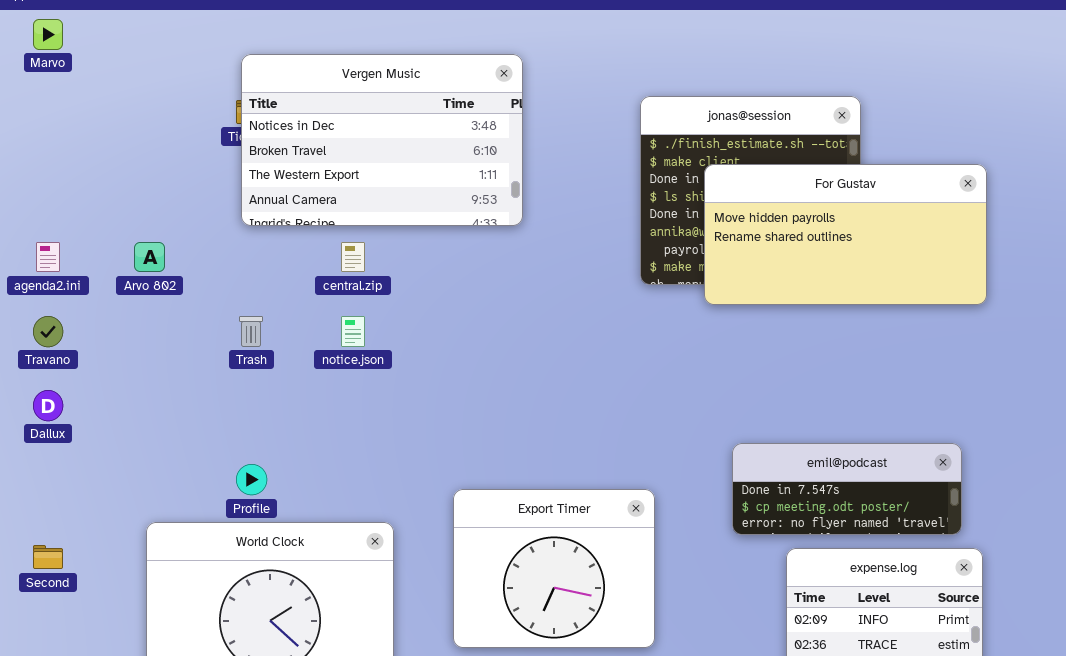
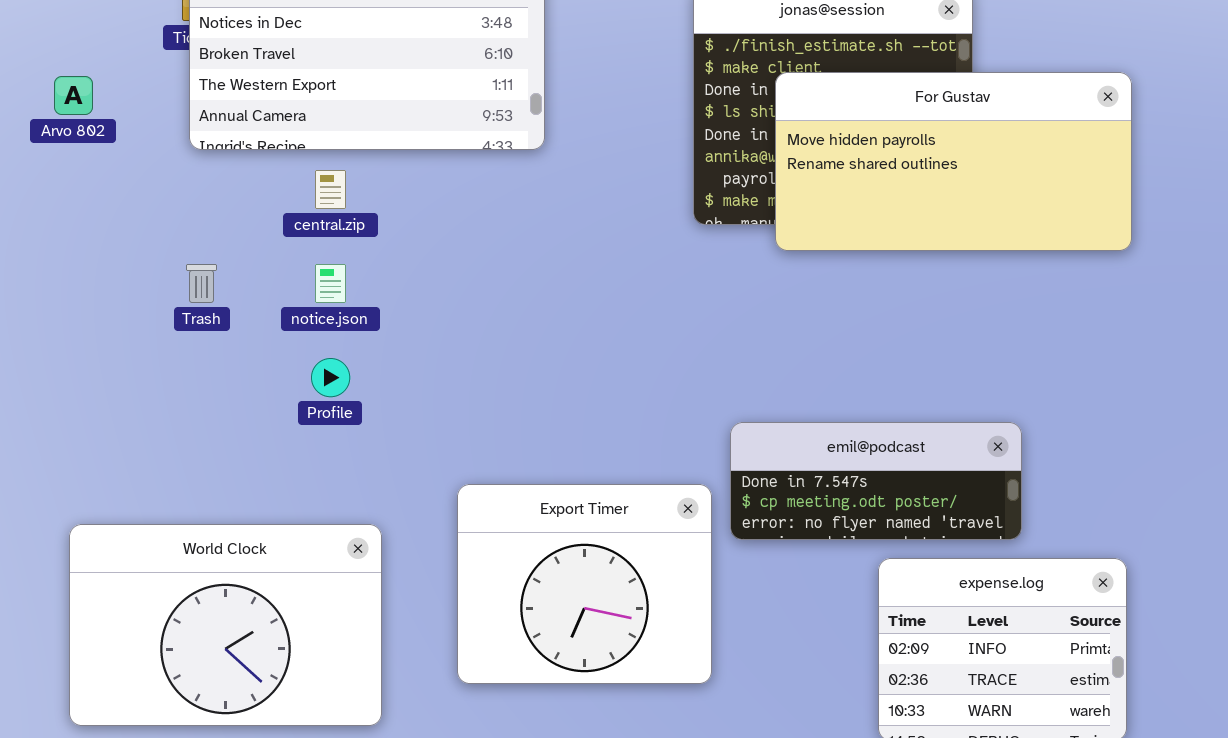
Arvo 802: [134,242,165,272] -> [54,76,93,115], moved
emil@podcast: [732,443,962,535] -> [730,422,1022,540], moved
Profile: [236,464,267,495] -> [311,358,350,397], moved

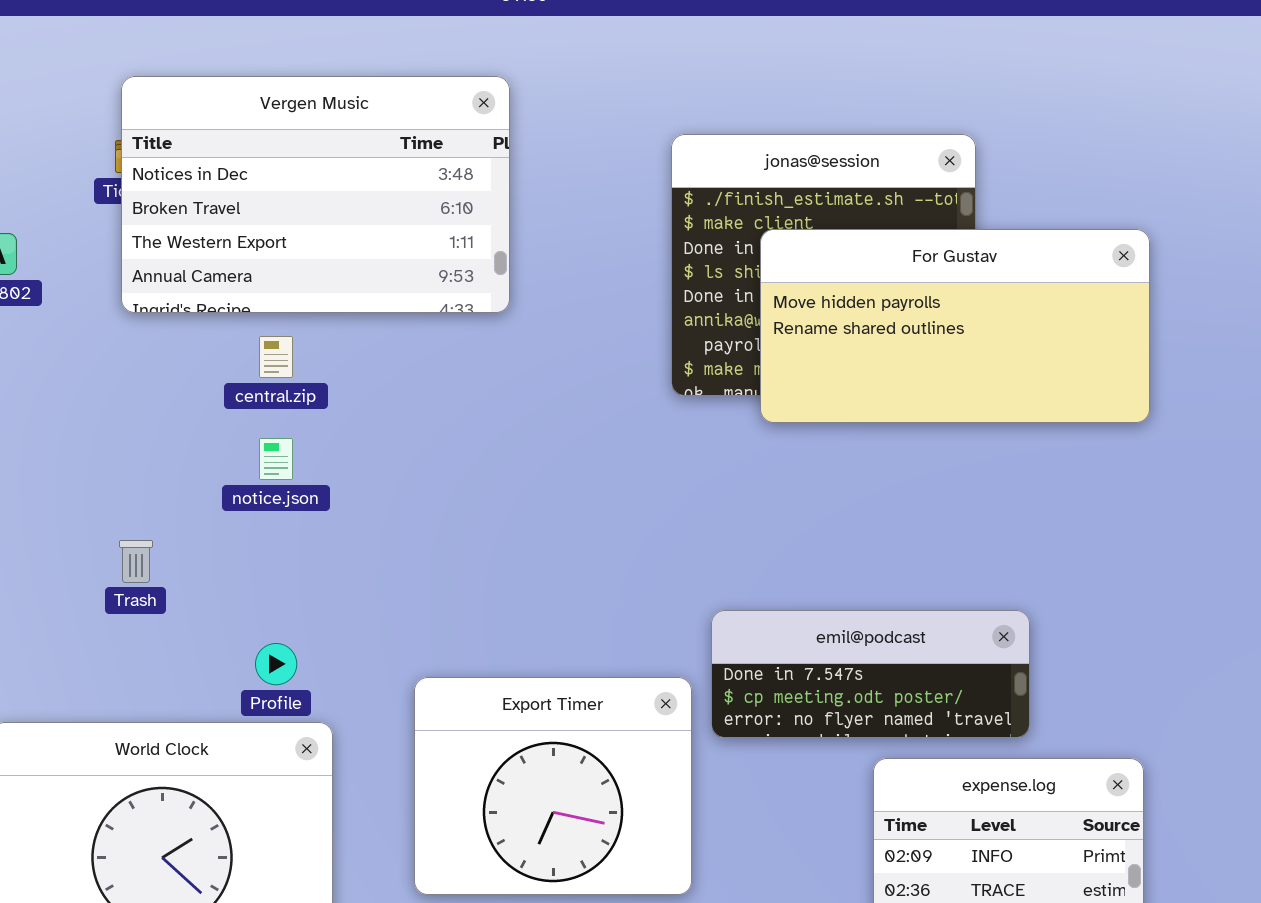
Trash: [186,264,217,303] -> [119,540,153,583], moved
Profile: [311,358,350,397] -> [255,643,297,685], moved

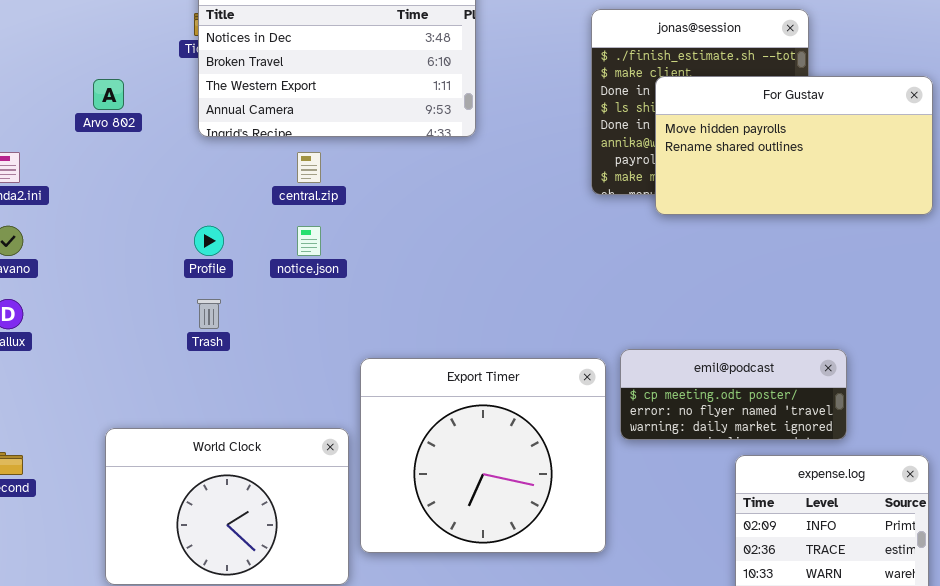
emil@podcast: [711,610,1030,738] -> [620,349,847,440], scrolled down 1 row
Profile: [255,643,297,685] -> [194,226,224,256], moved
Export Timer: [414,677,692,895] -> [360,358,606,553], resized

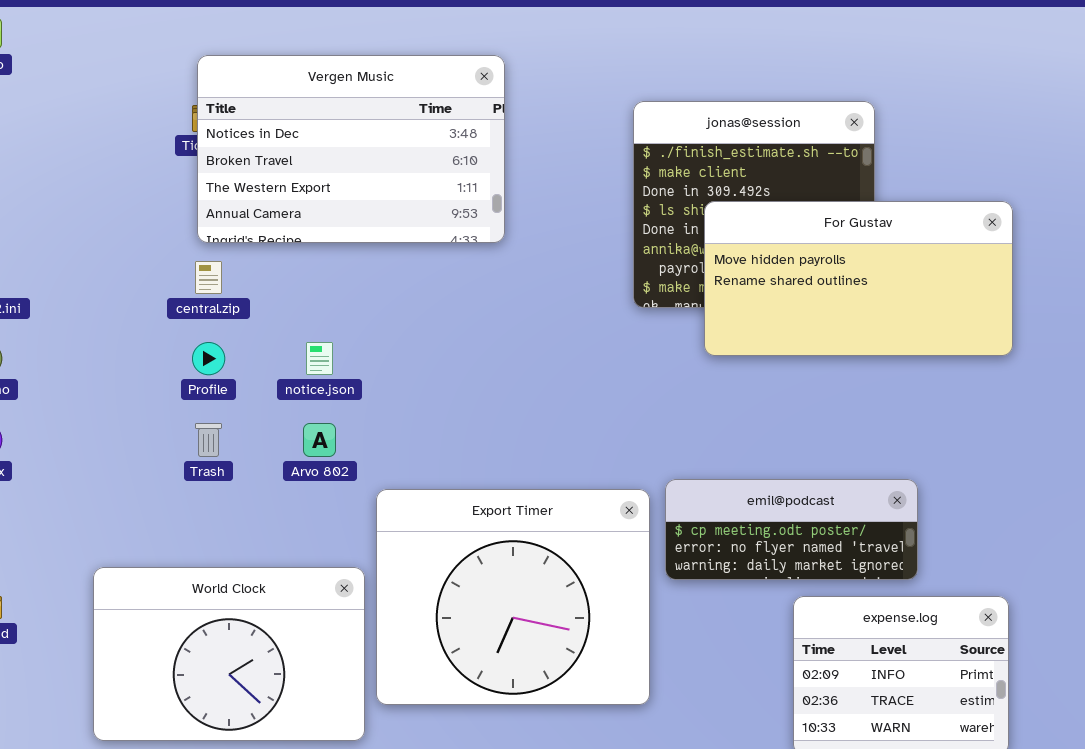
For Gustav: [655,76,933,215] -> [704,201,1013,356], moved
Arvo 802: [93,79,124,110] -> [303,423,336,457], moved
central.zip: [297,152,321,183] -> [195,261,222,294], moved

